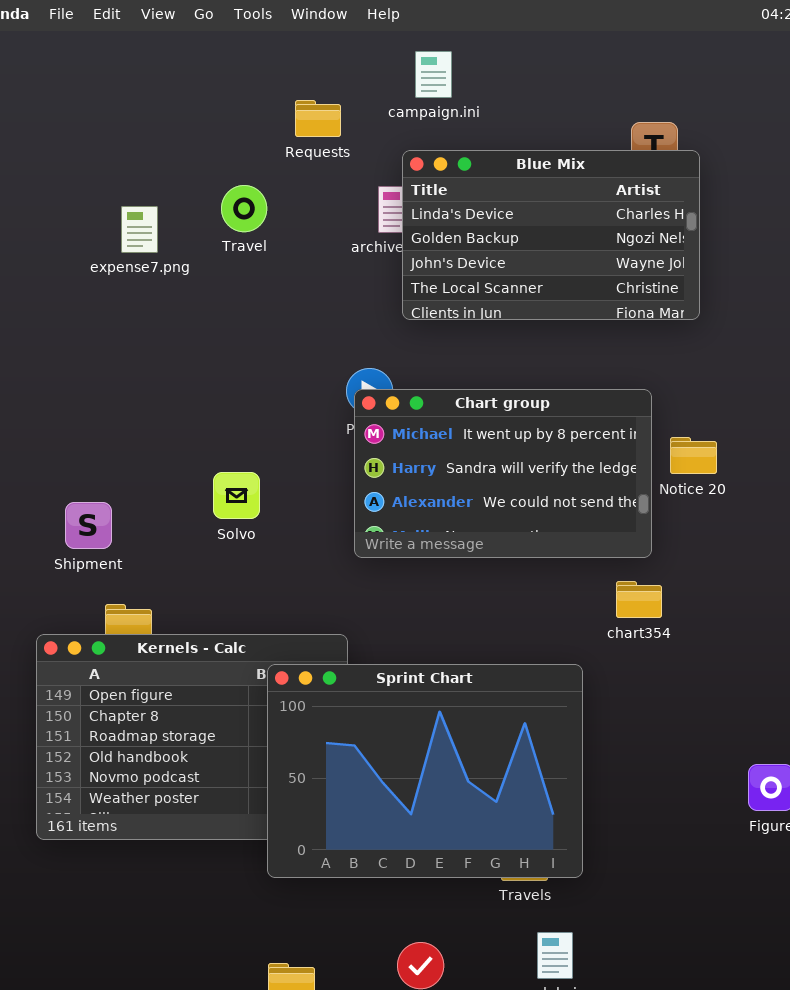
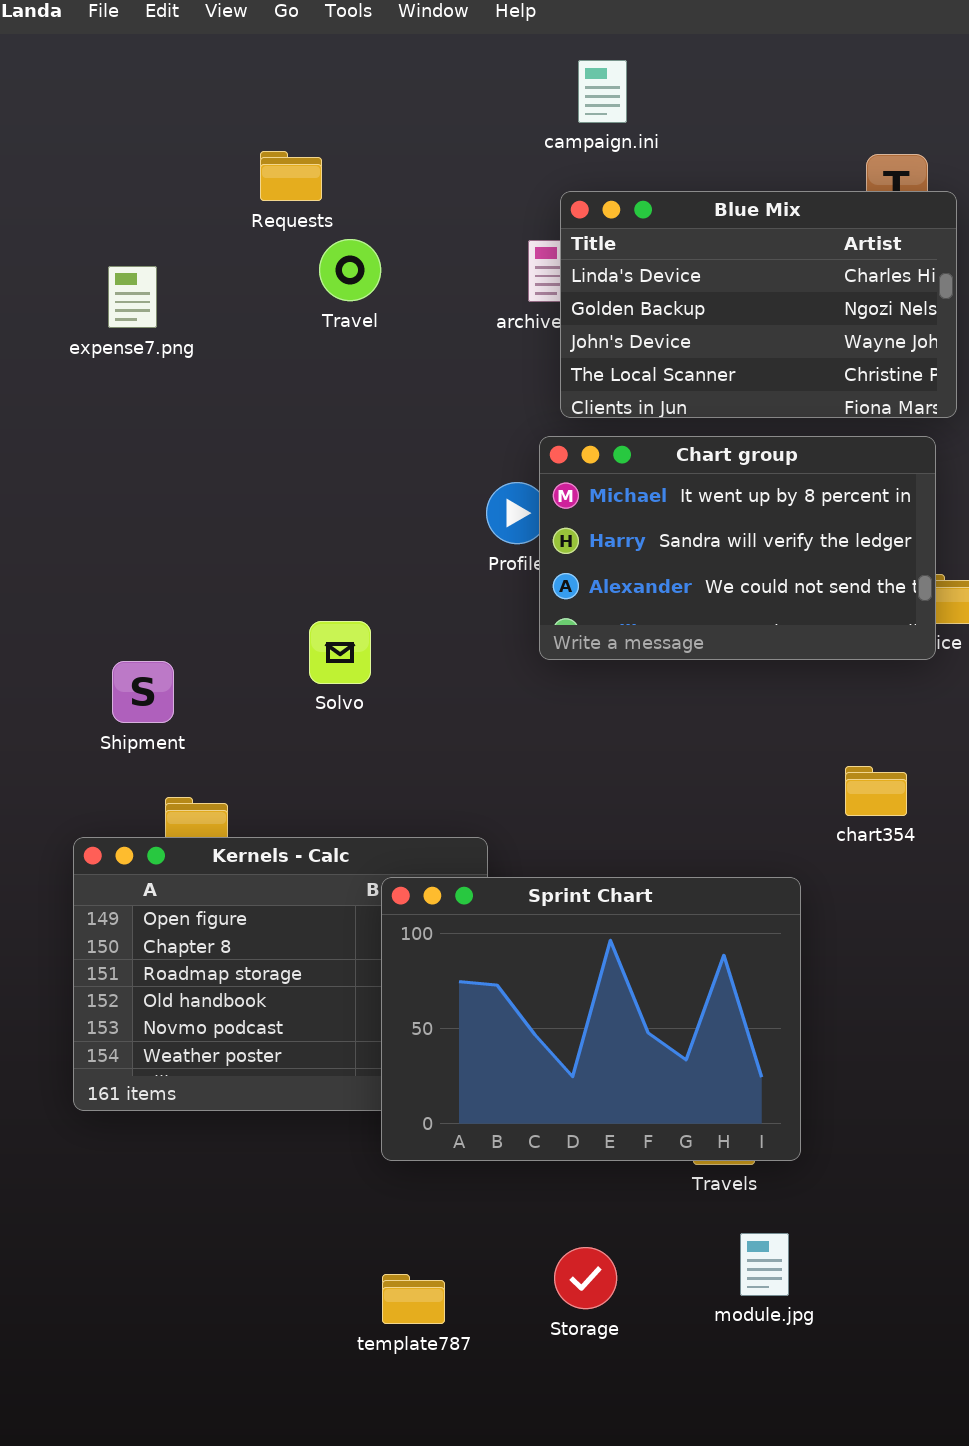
Requests: [295,100,341,137] -> [260,151,322,201], moved
expense7.png: [121,206,158,253] -> [108,266,157,328], moved
Chart group: [354,389,652,558] -> [539,436,936,660], moved

